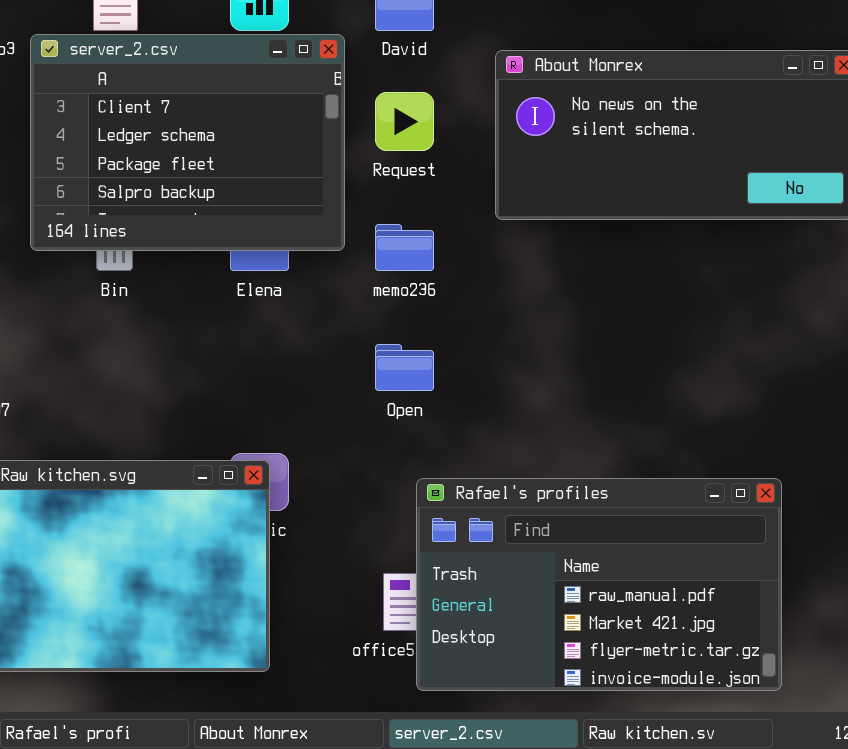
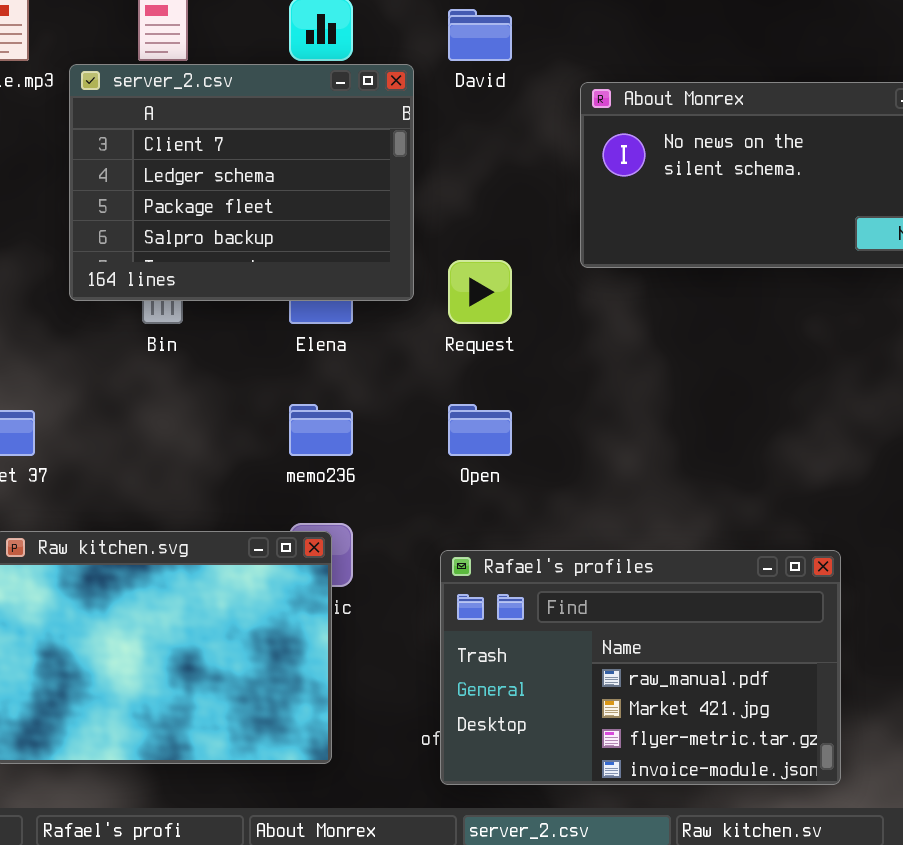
Request: [375,92,434,151] -> [448,260,512,324], moved
memo236: [375,224,434,271] -> [289,404,353,456], moved
Rafael's profiles: [416,478,782,691] -> [440,550,841,785], moved

